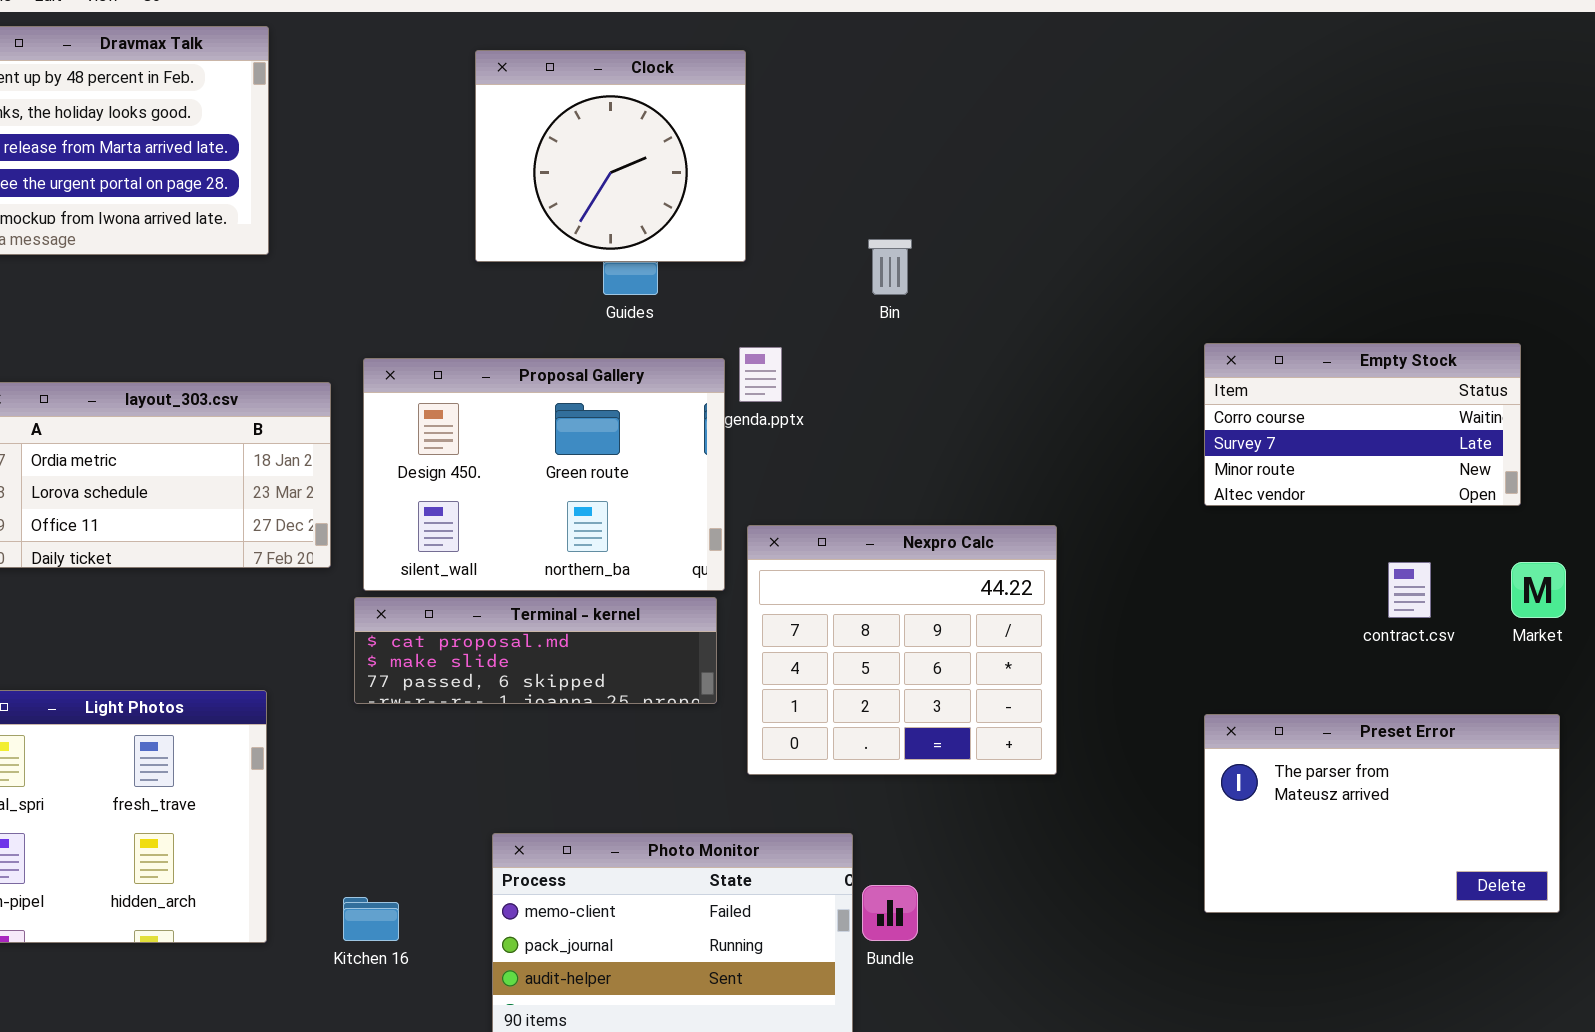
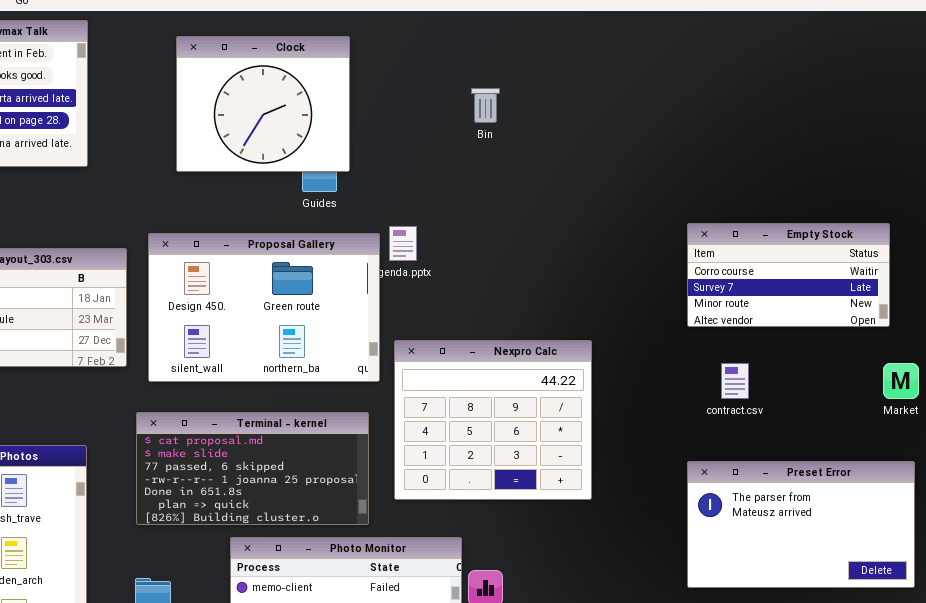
Clock: [475,50,746,262] -> [176,36,350,172], moved
Bin: [868,239,912,295] -> [471,88,500,123], moved
contract.csv: [1388,562,1431,618] -> [721,363,749,399], moved
Terminal - kernel: [354,597,717,704] -> [136,412,369,525], moved, resized

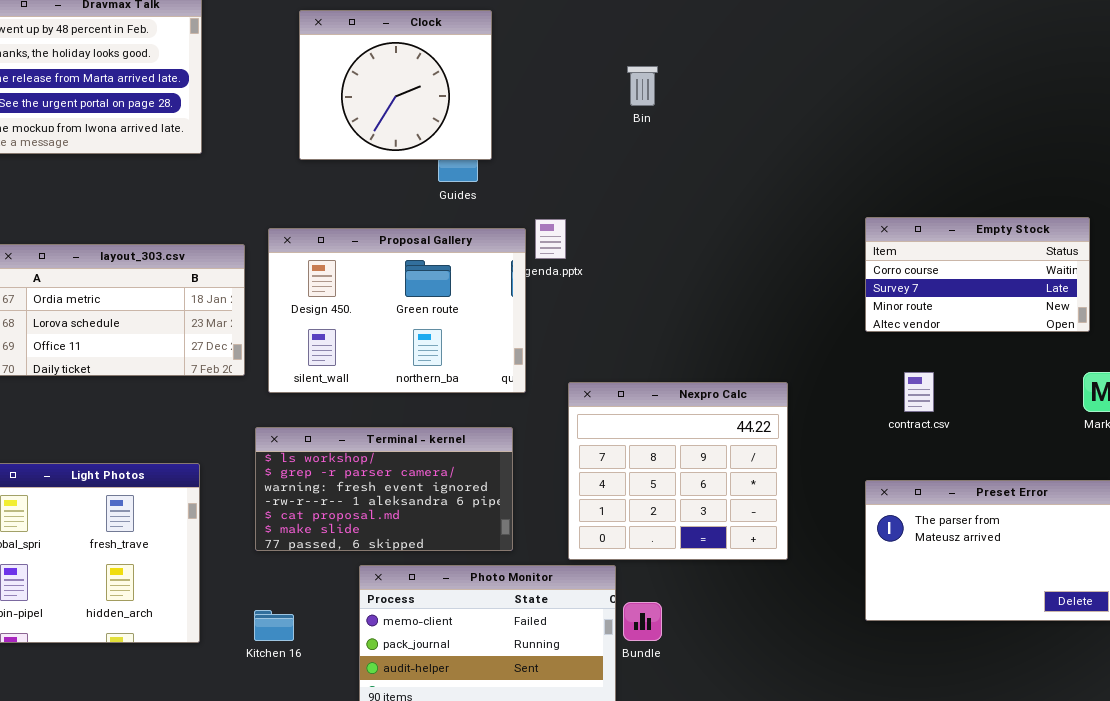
Nexpro Calc: [394,340,592,500] -> [568,382,788,560], moved
Terminal - kernel: [136,412,369,525] -> [255,427,513,551], scrolled up 4 rows

